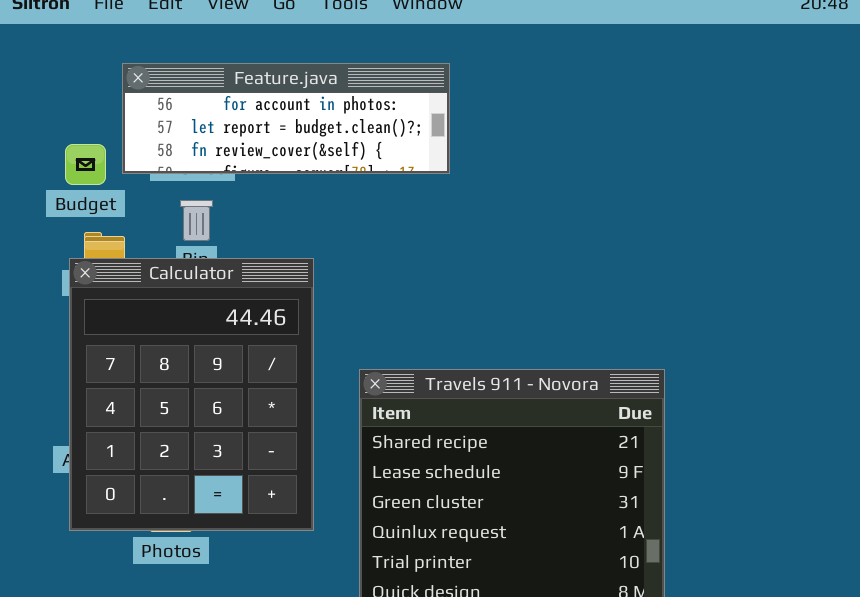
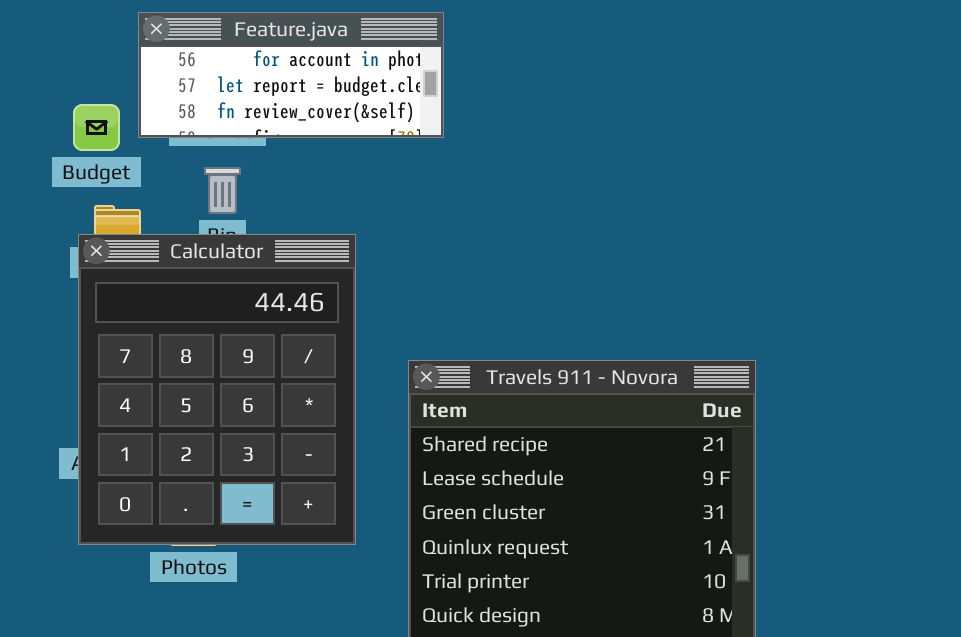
Feature.java: [122,63,450,174] -> [138,12,444,138], resized

